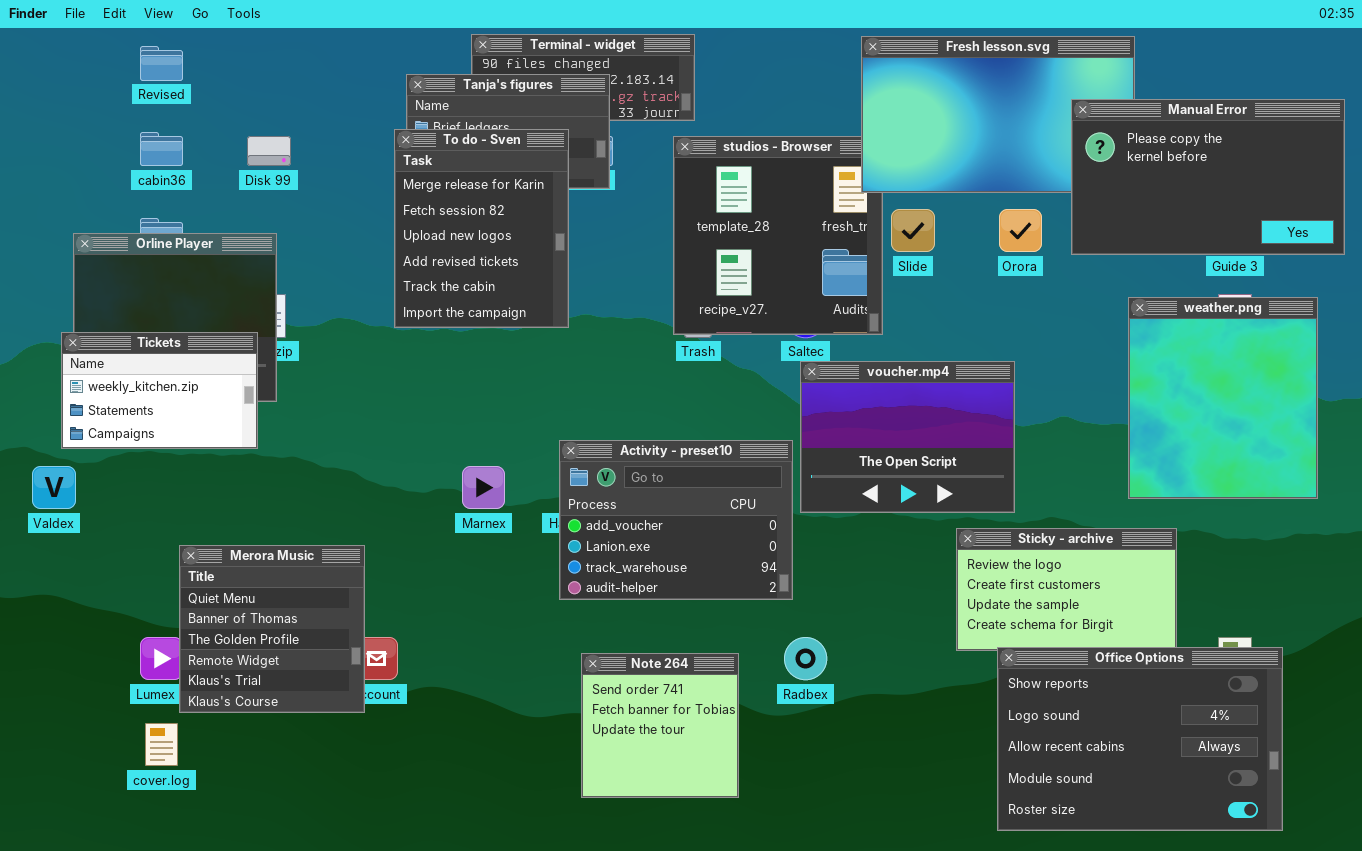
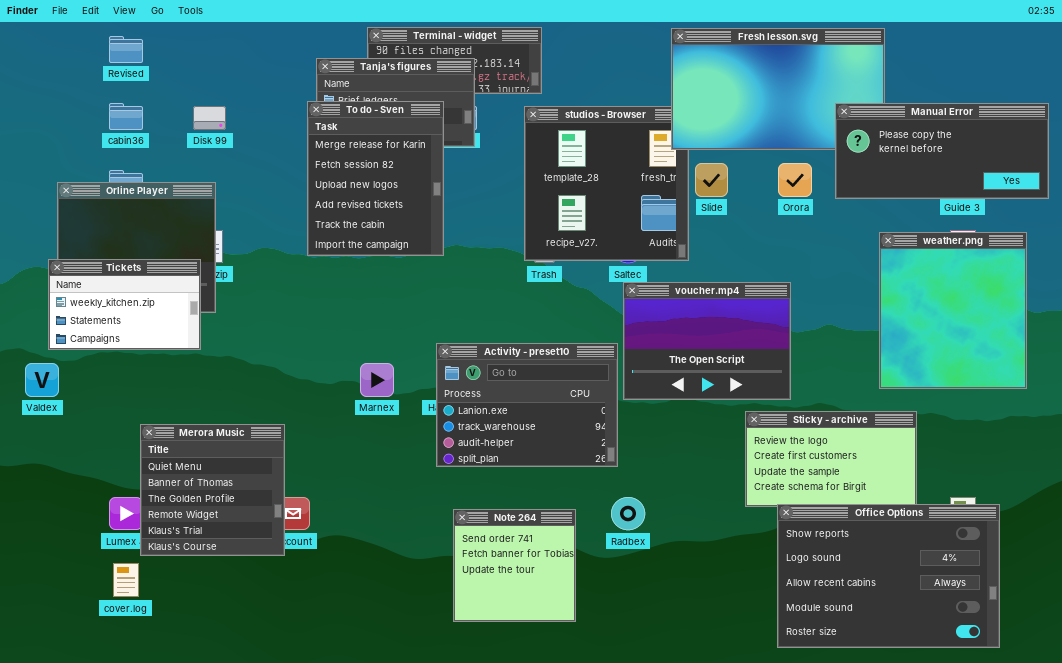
Manual Error: [1071,99,1345,255] -> [835,103,1049,199], resized
Activity - preset10: [559,440,793,600] -> [436,343,618,467], scrolled down 1 row

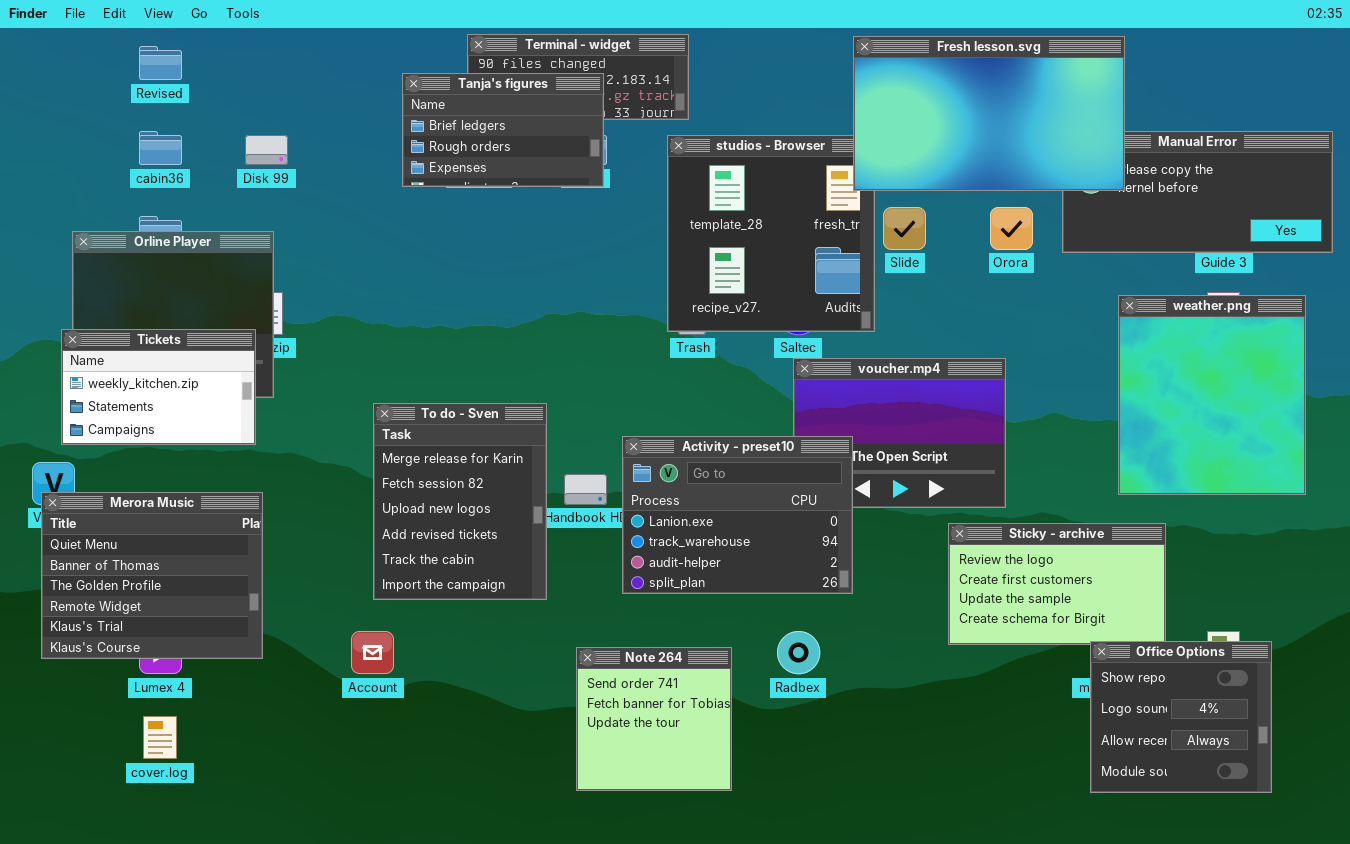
Fresh lesson.svg: [671,28,885,150] -> [853,36,1125,191], raised
To do - Sven: [307,101,444,256] -> [373,403,547,600], moved
Activity - preset10: [436,343,618,467] -> [622,436,853,594], moved
Merora Music: [140,424,285,556] -> [41,492,263,659], moved, resized
Office Options: [777,504,1000,648] -> [1090,641,1272,793], resized

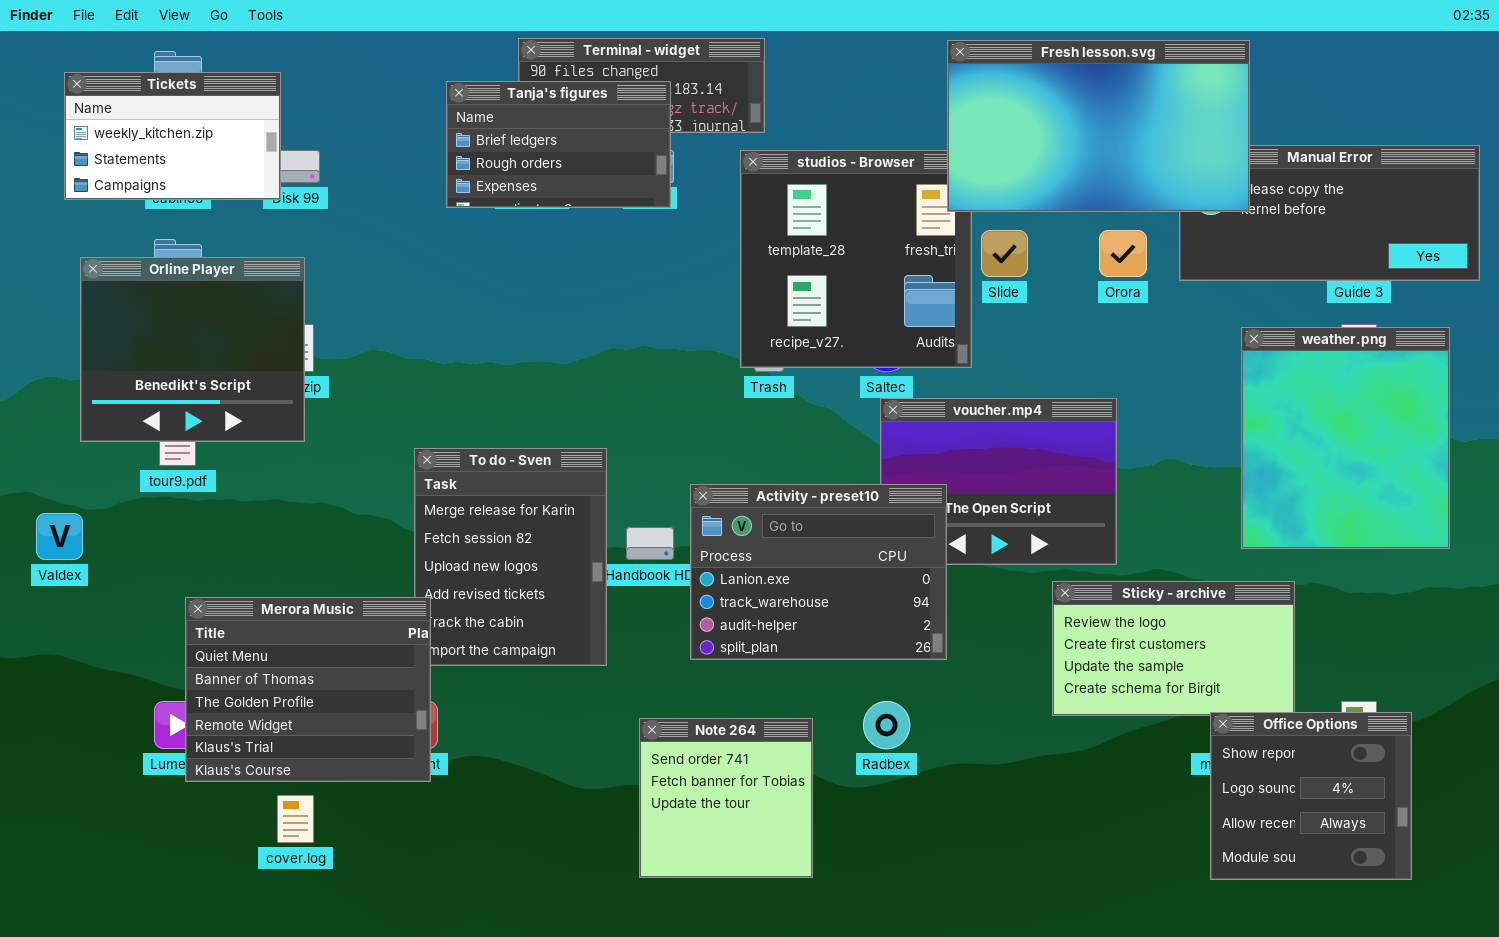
Tickets: [61,329,256,445] -> [64,72,281,200], moved
Merora Music: [41,492,263,659] -> [185,597,431,782], moved
cover.log: [143,716,177,759] -> [277,795,314,843], moved

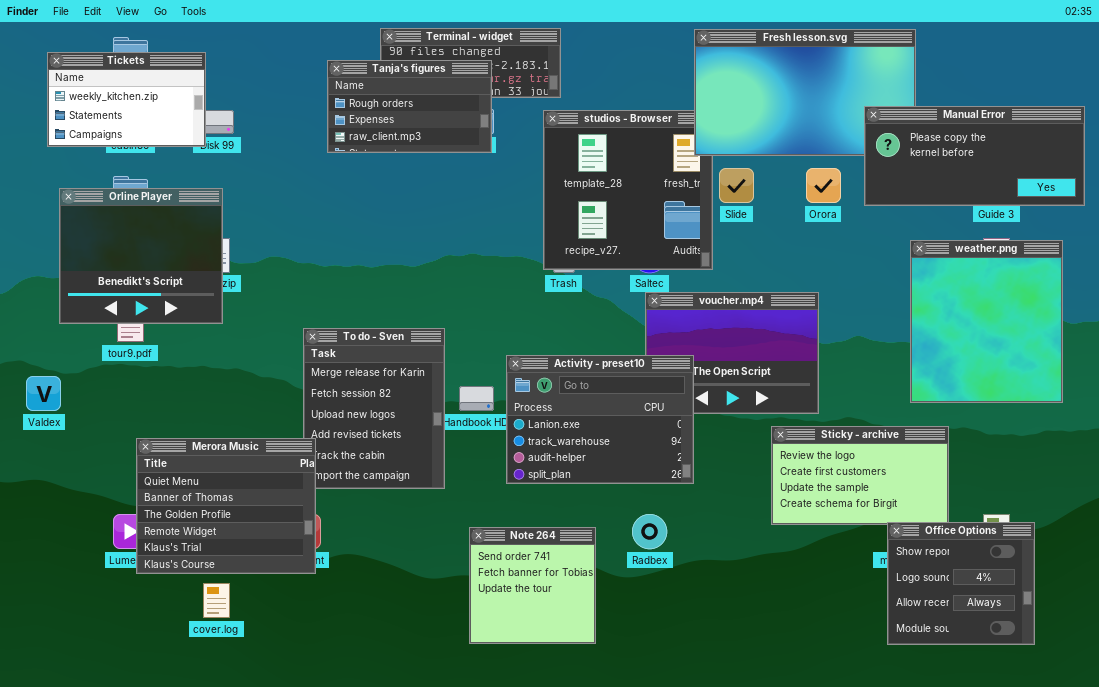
Tanja's figures: [446,81,671,208] -> [327,60,492,153], scrolled down 1 row
Manual Error: [1179,145,1480,281] -> [864,106,1085,206], raised

